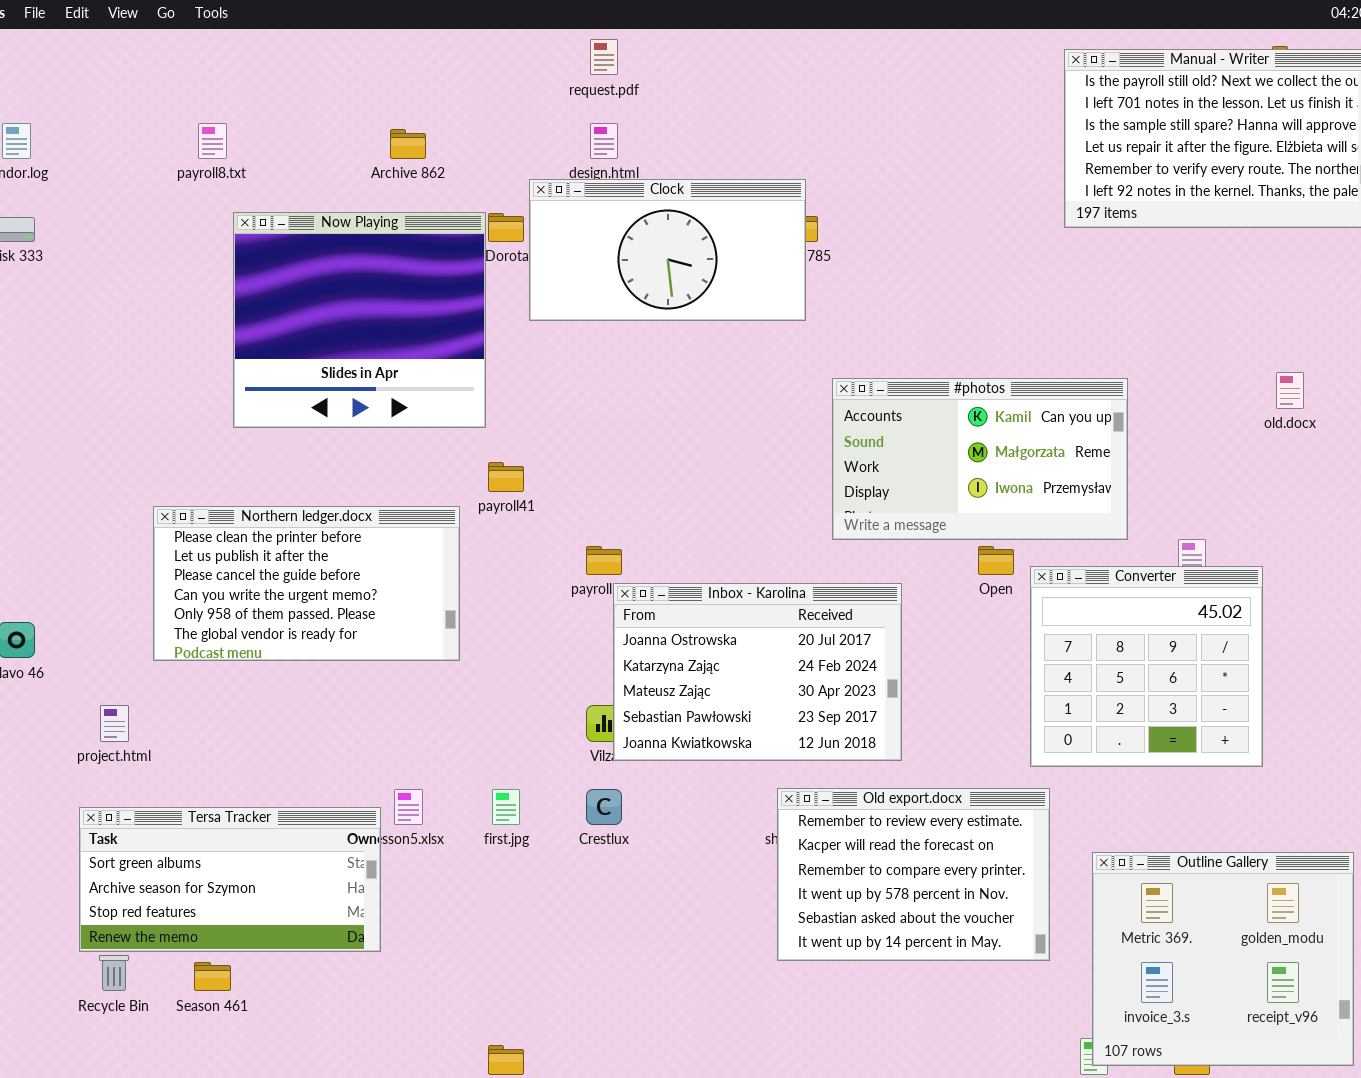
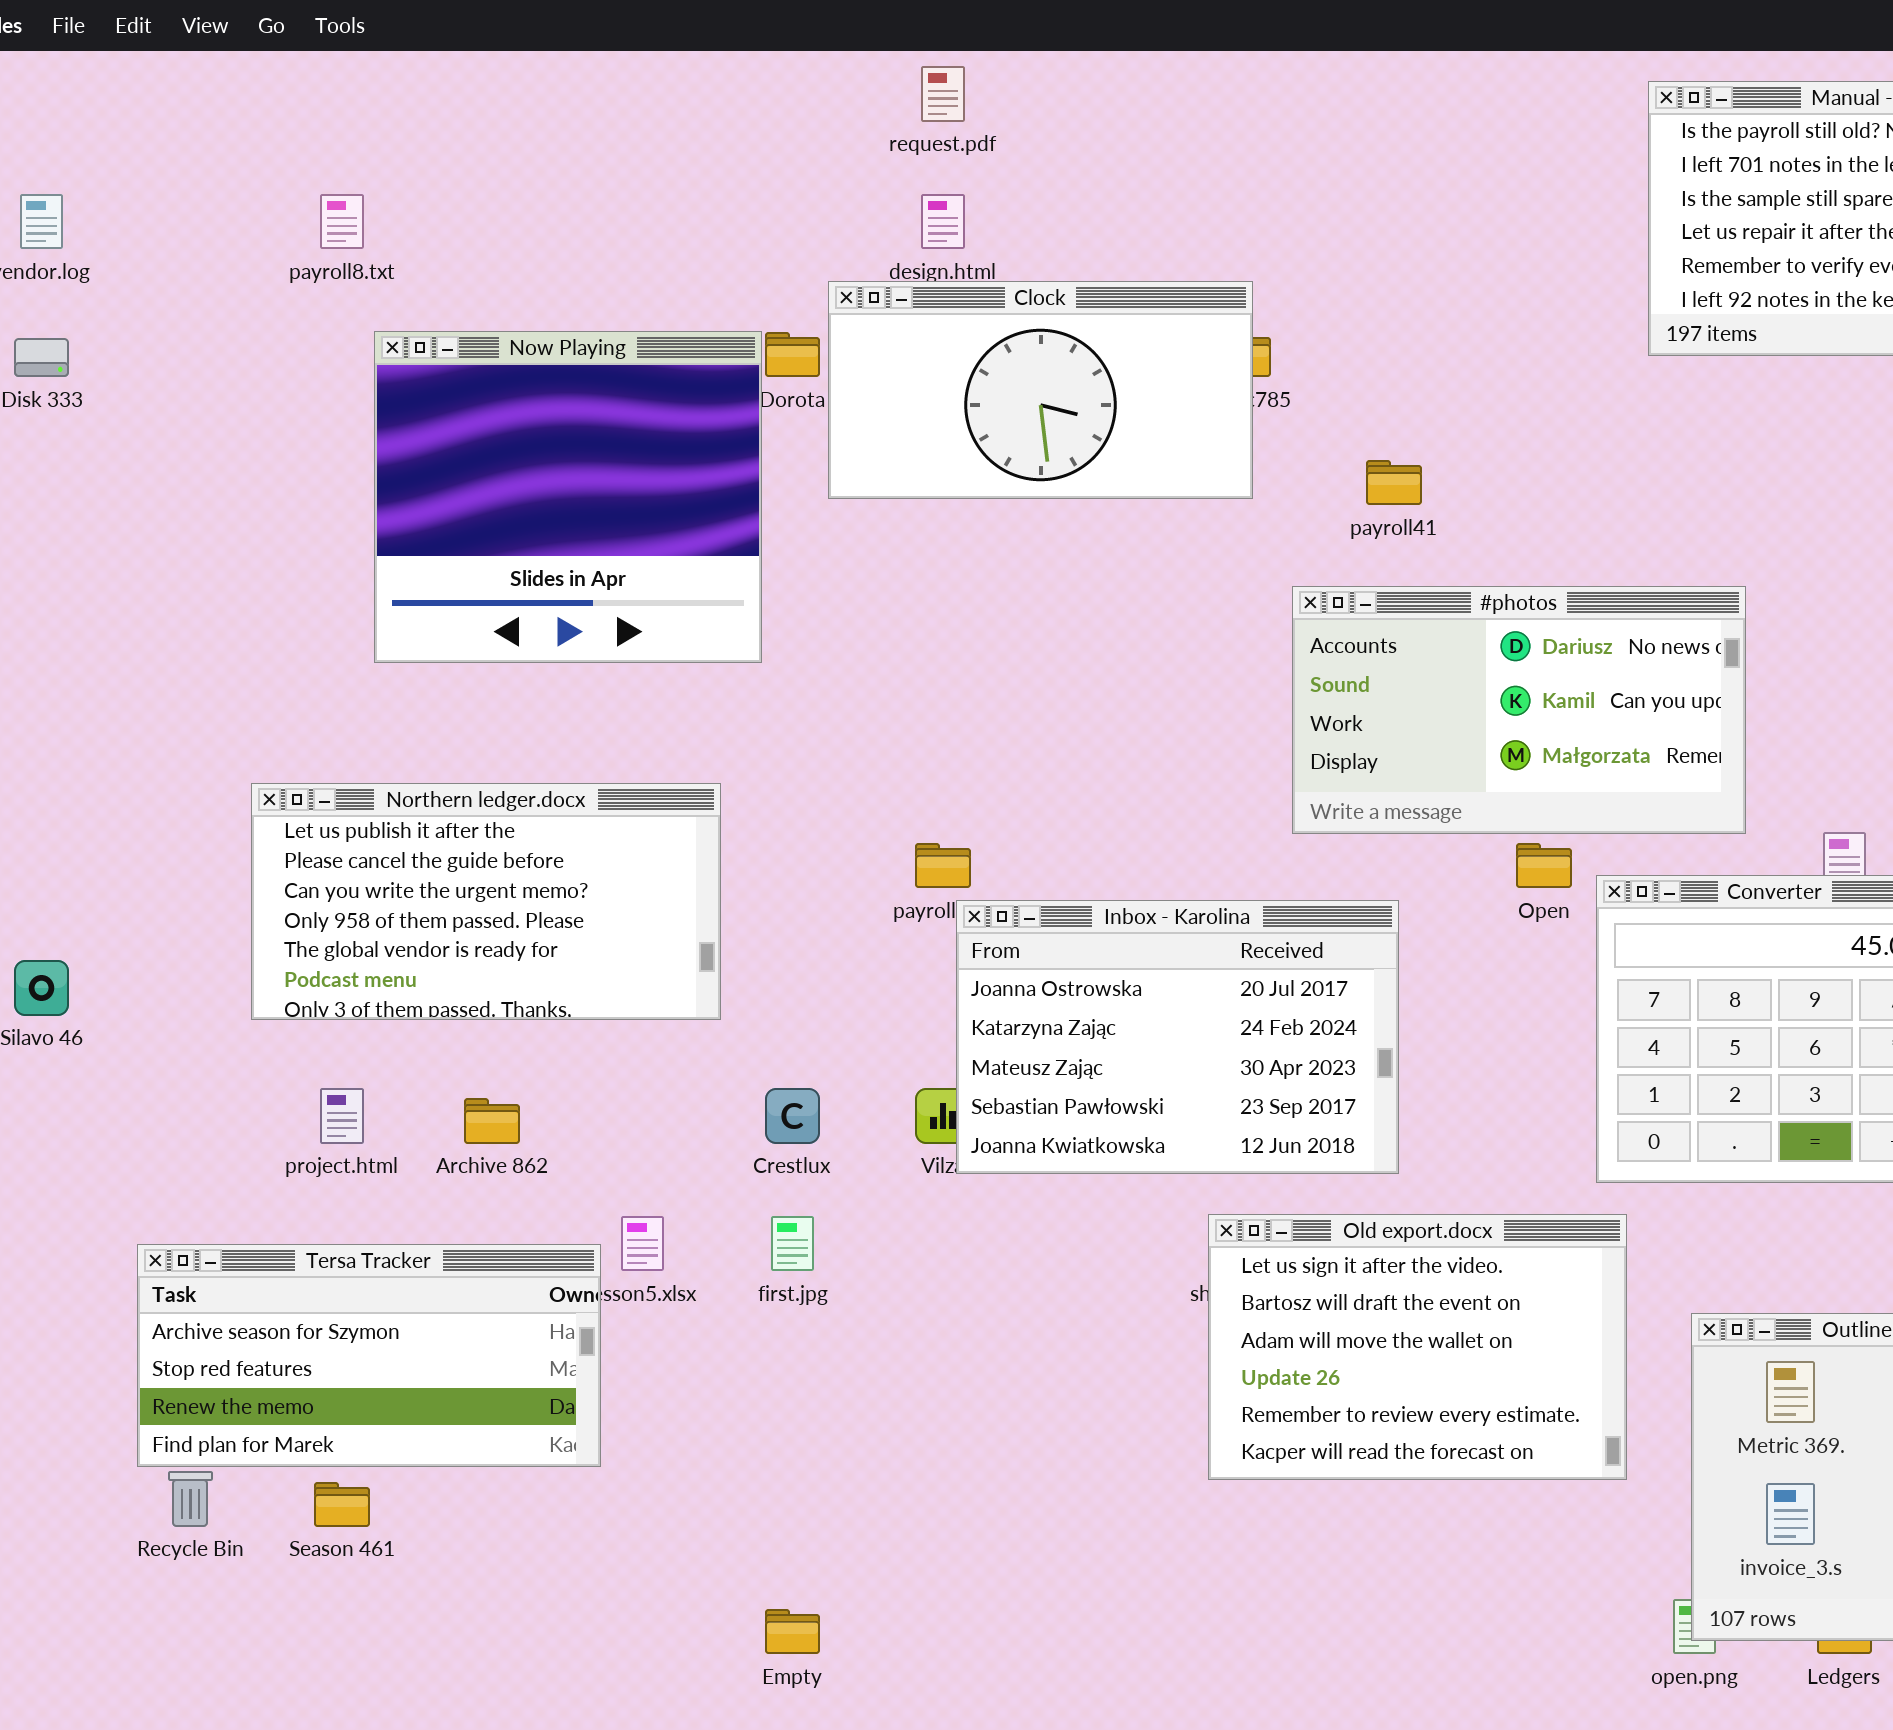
Archive 862: [390,129,426,159] -> [464,1098,520,1144], moved
#photos: [832,378,1128,540] -> [1292,586,1746,834], scrolled up 1 row
payroll41: [488,462,524,492] -> [1366,460,1422,505], moved
Northern ledger.docx: [153,506,460,661] -> [251,783,721,1020], scrolled down 1 row
project.html: [100,705,129,742] -> [320,1088,364,1144], moved
Old export.docx: [777,788,1050,961] -> [1208,1214,1627,1480], scrolled up 4 rows
Crestlux: [586,789,622,825] -> [765,1088,820,1144], moved
Tersa Tracker: [79,807,381,952] -> [137,1244,601,1467], scrolled down 1 row

